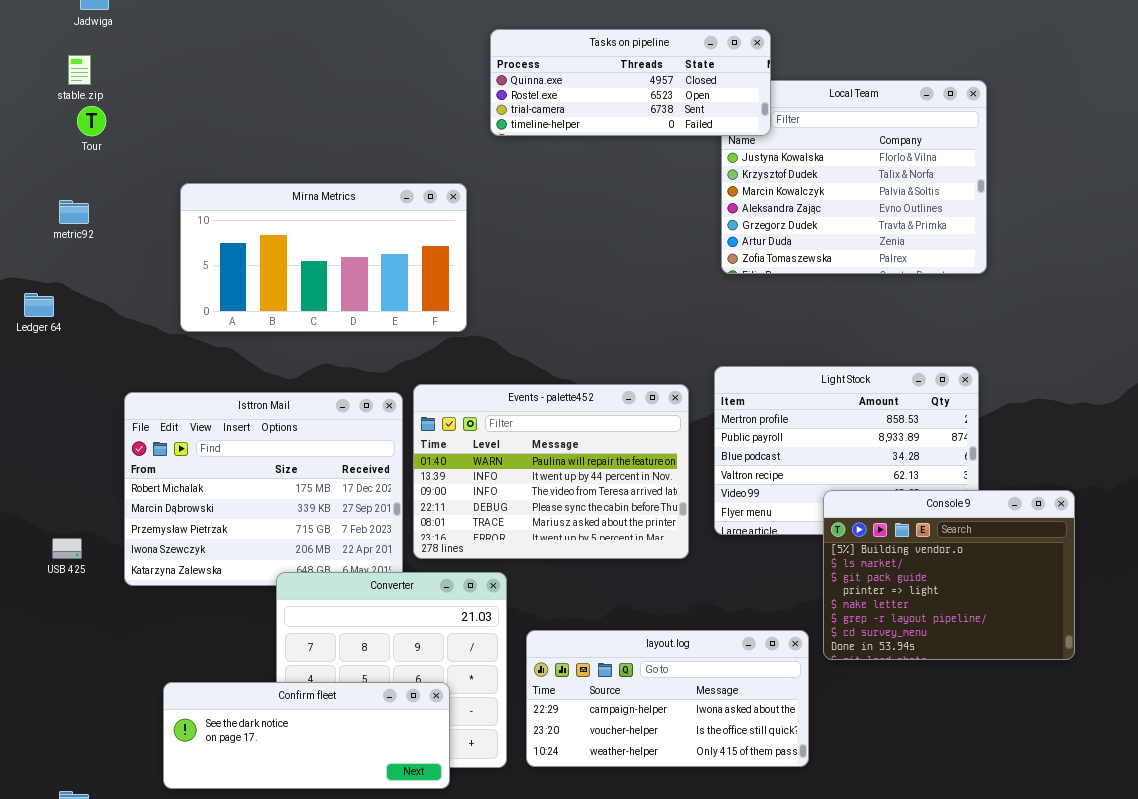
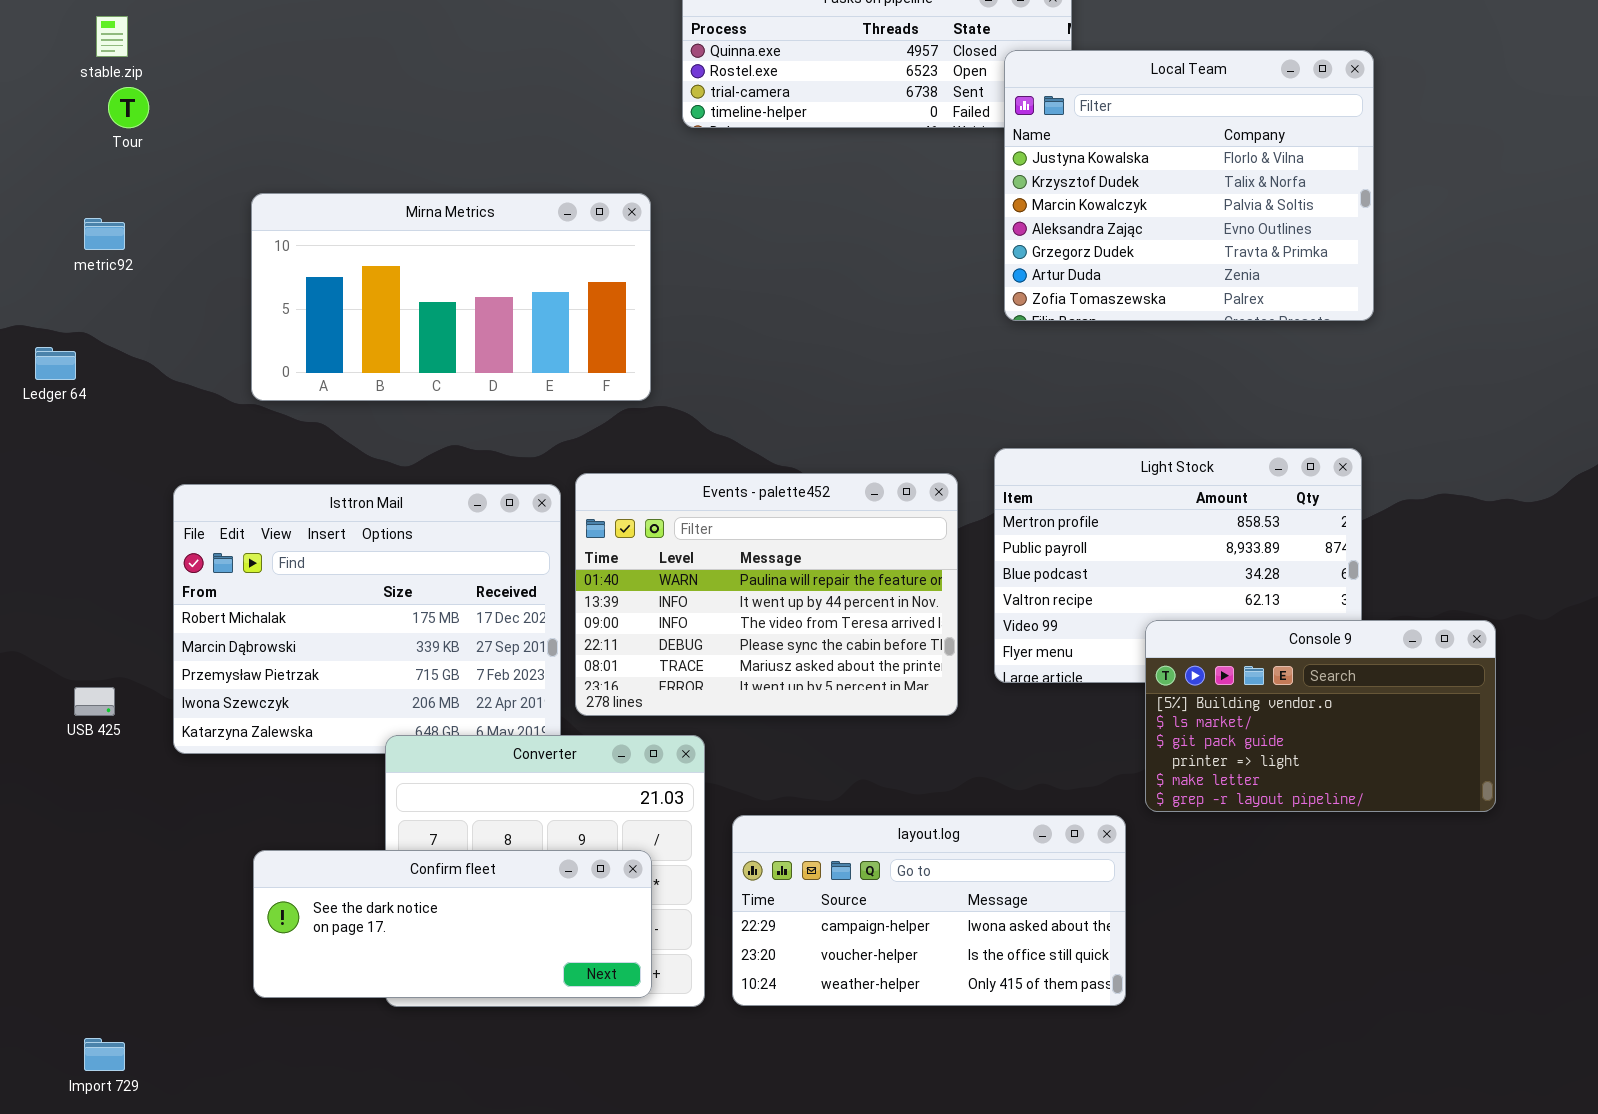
Local Team: [721,80,987,274] -> [1004,50,1374,321], raised
Console 9: [823,490,1075,660] -> [1145,620,1496,812], resized
Confirm fleet: [163,682,450,789] -> [253,850,652,998], moved

